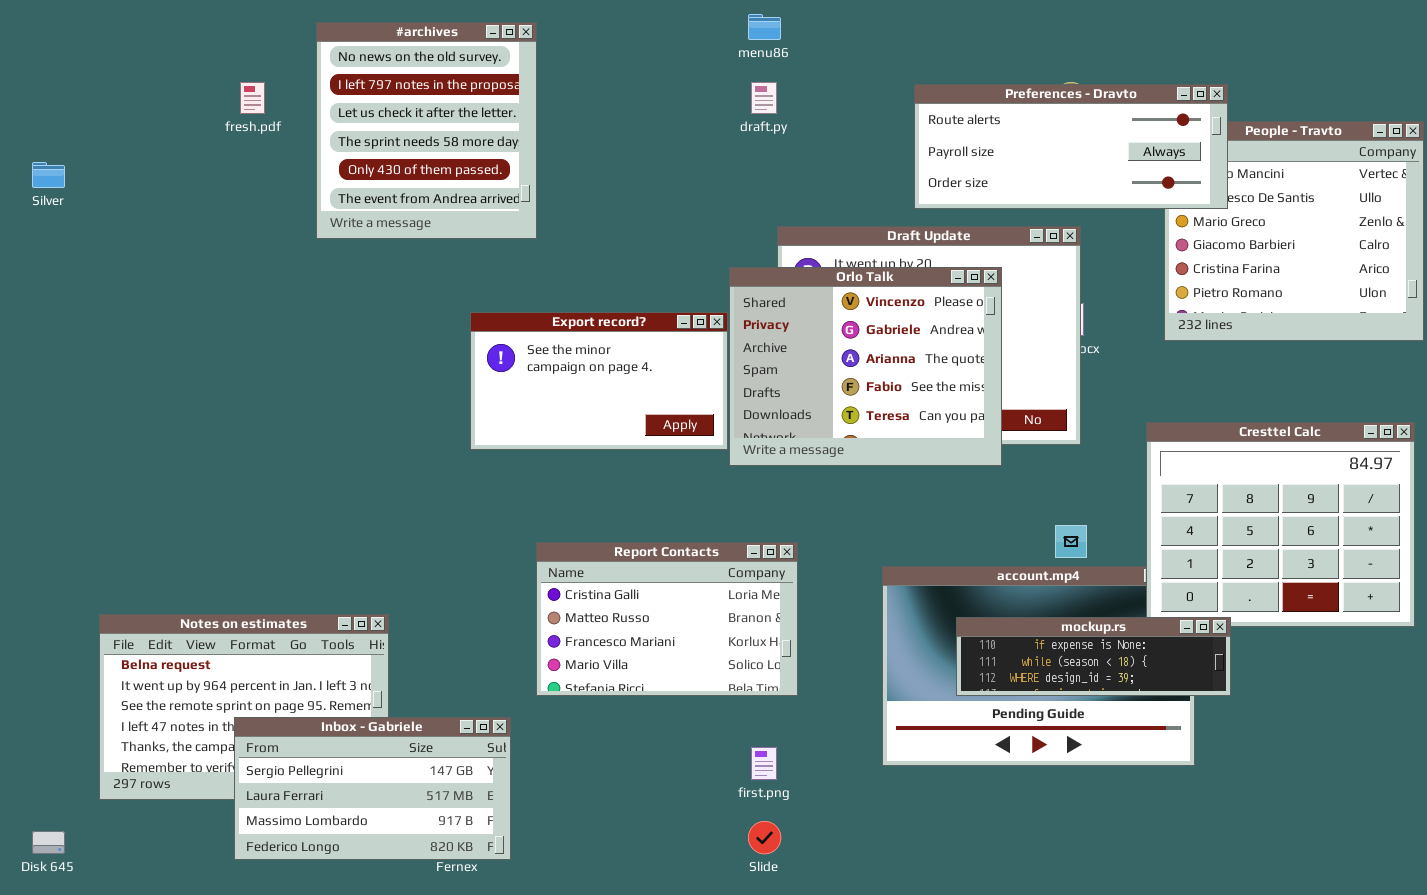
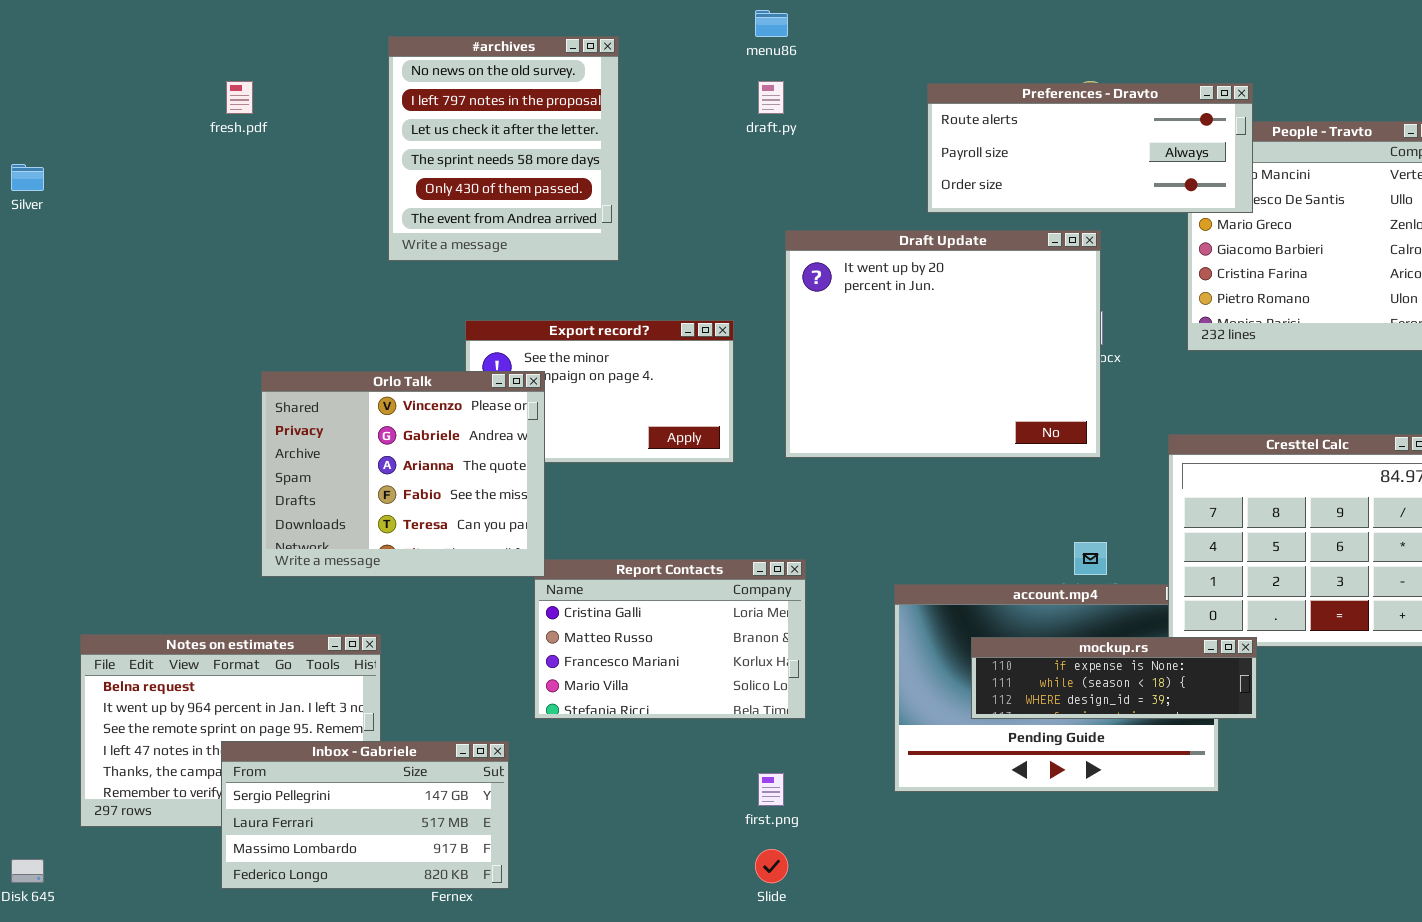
#archives: [316,22,537,239] -> [388,36,619,261], moved
Orlo Talk: [729,267,1002,466] -> [261,371,545,577], moved

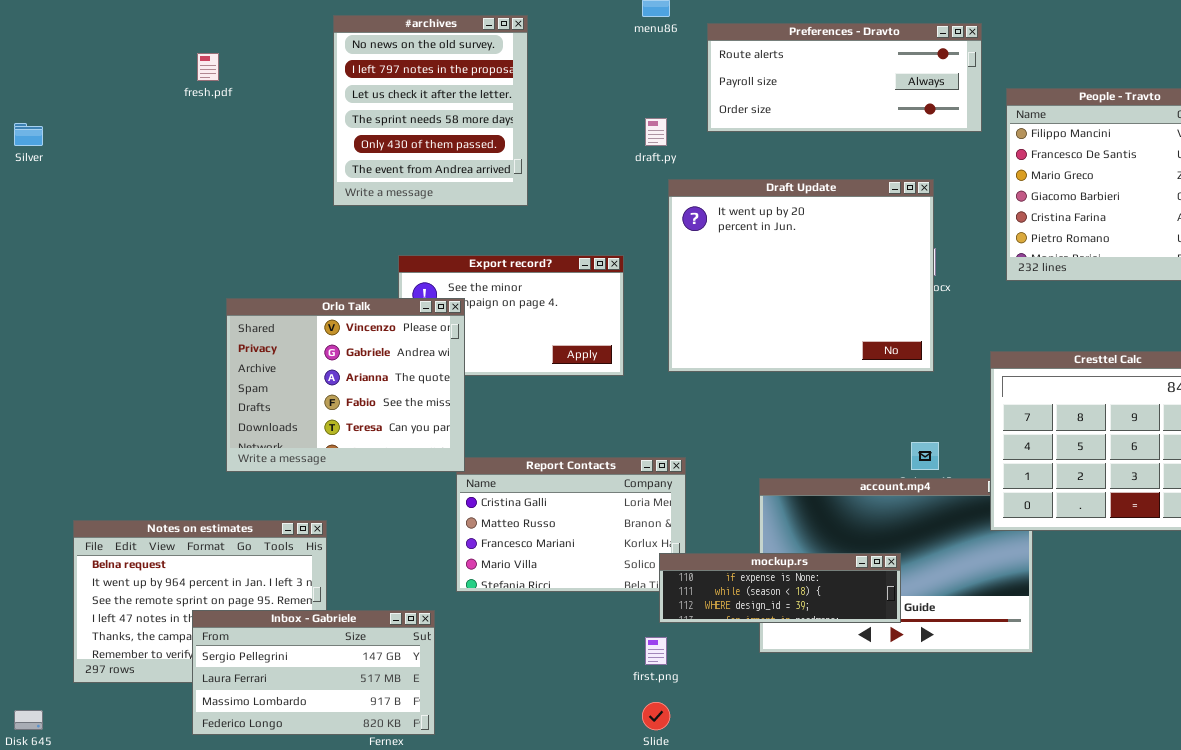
draft.py: [758,81,784,114] -> [645,118,667,146], moved
Preferences - Dravto: [927,83,1253,213] -> [707,23,982,132], moved
mockup.rs: [971,637,1257,719] -> [659,553,901,623], moved

